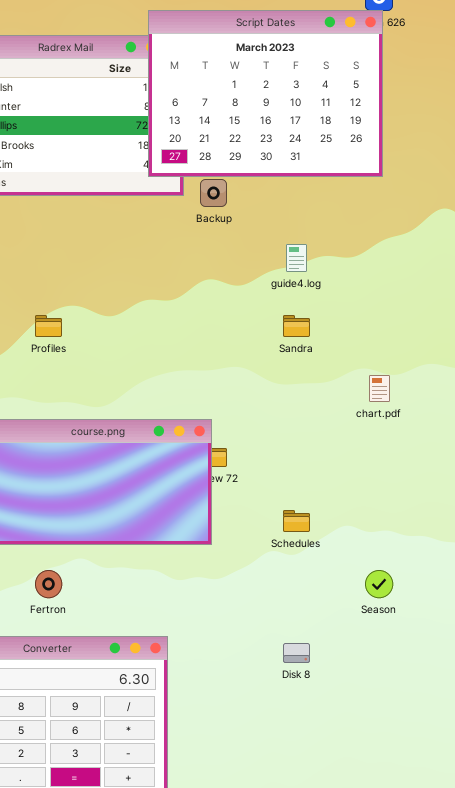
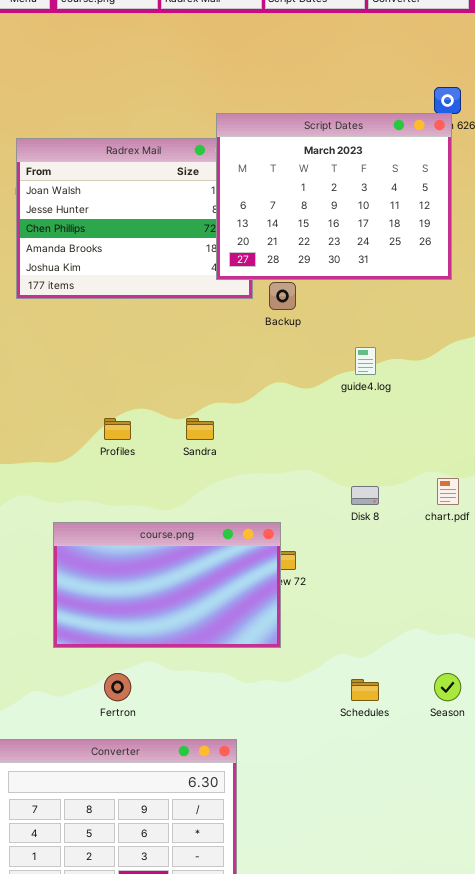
Sandra: [283,315,310,337] -> [186,418,214,440], moved
Schedules: [283,510,310,532] -> [351,679,379,701], moved
Disk 8: [283,643,310,663] -> [351,486,379,505], moved

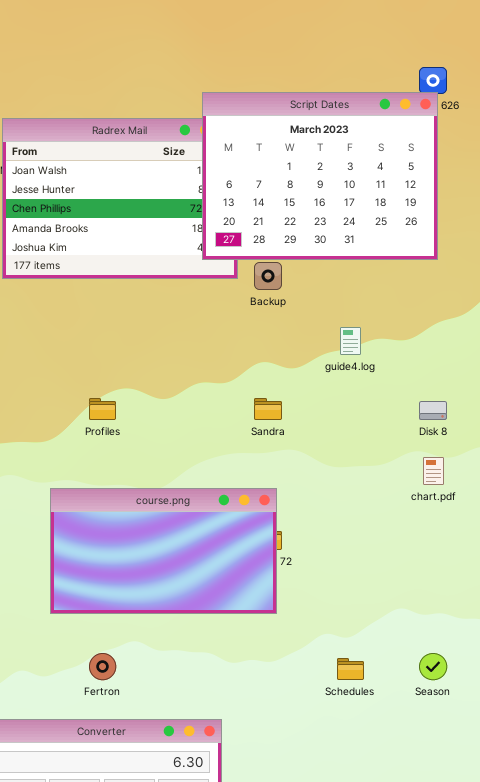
Sandra: [186,418,214,440] -> [254,398,282,420], moved
Disk 8: [351,486,379,505] -> [419,401,447,420], moved
course.png: [53,522,281,648] -> [50,488,277,614], moved

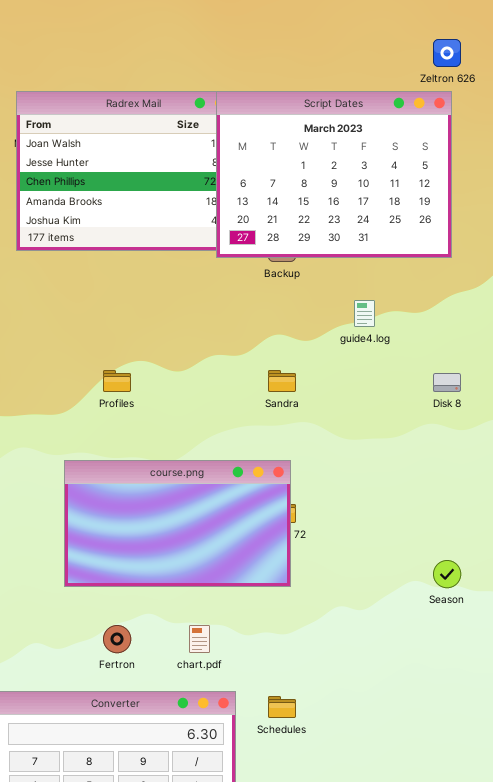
Script Dates: [202,92,438,260] -> [216,91,452,258], moved
chart.pdf: [423,457,444,485] -> [189,625,210,653], moved
Season: [419,653,447,680] -> [433,560,461,588], moved
Schedules: [337,658,364,680] -> [268,696,296,718], moved

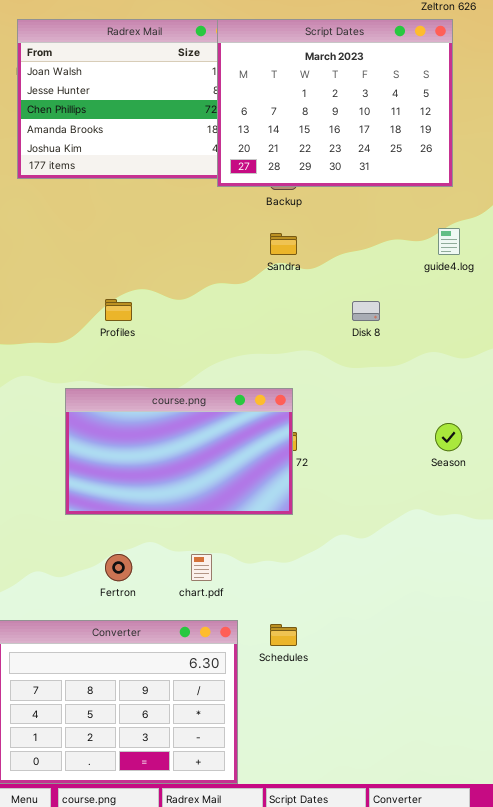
guide4.log: [354,300,375,327] -> [438,228,460,255], moved
Sandra: [268,370,296,392] -> [270,233,297,255], moved
Disk 8: [433,373,461,392] -> [352,301,380,321], moved
Season: [433,560,461,588] -> [435,423,462,451], moved

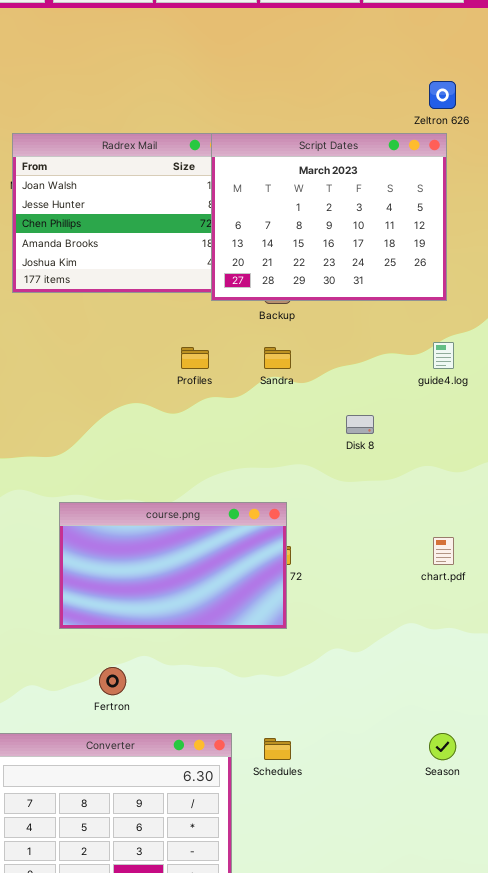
Profiles: [105,299,132,321] -> [181,347,209,369], moved
Season: [435,423,462,451] -> [429,733,456,760], moved
chart.pdf: [191,554,212,581] -> [433,537,454,565], moved

